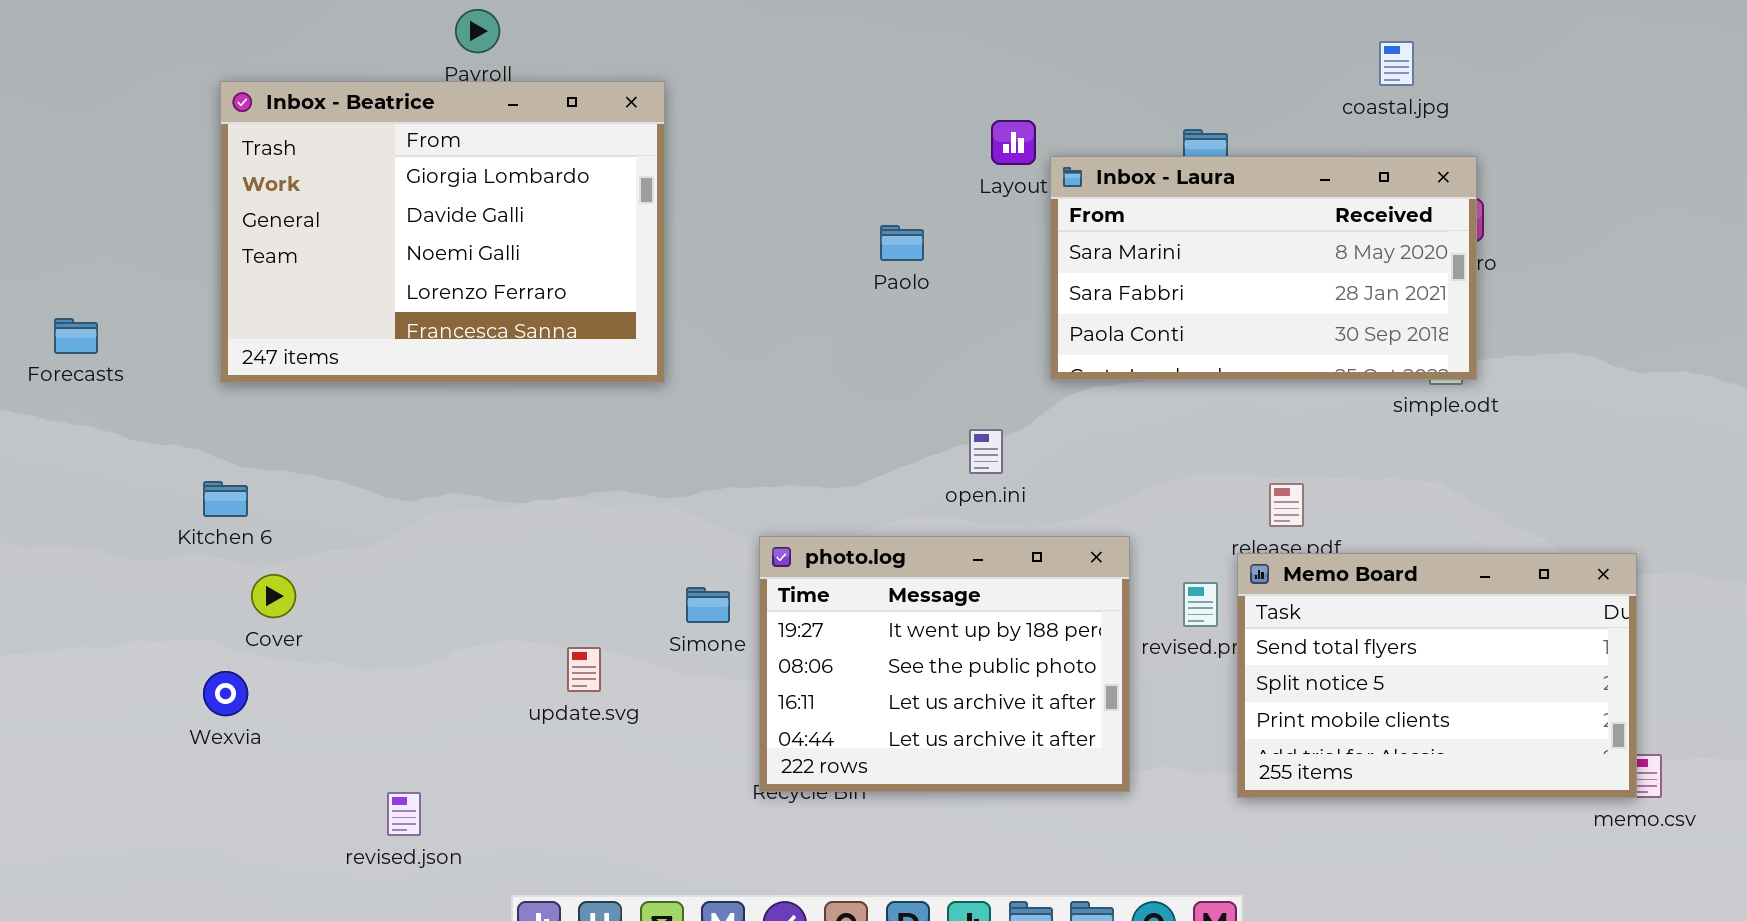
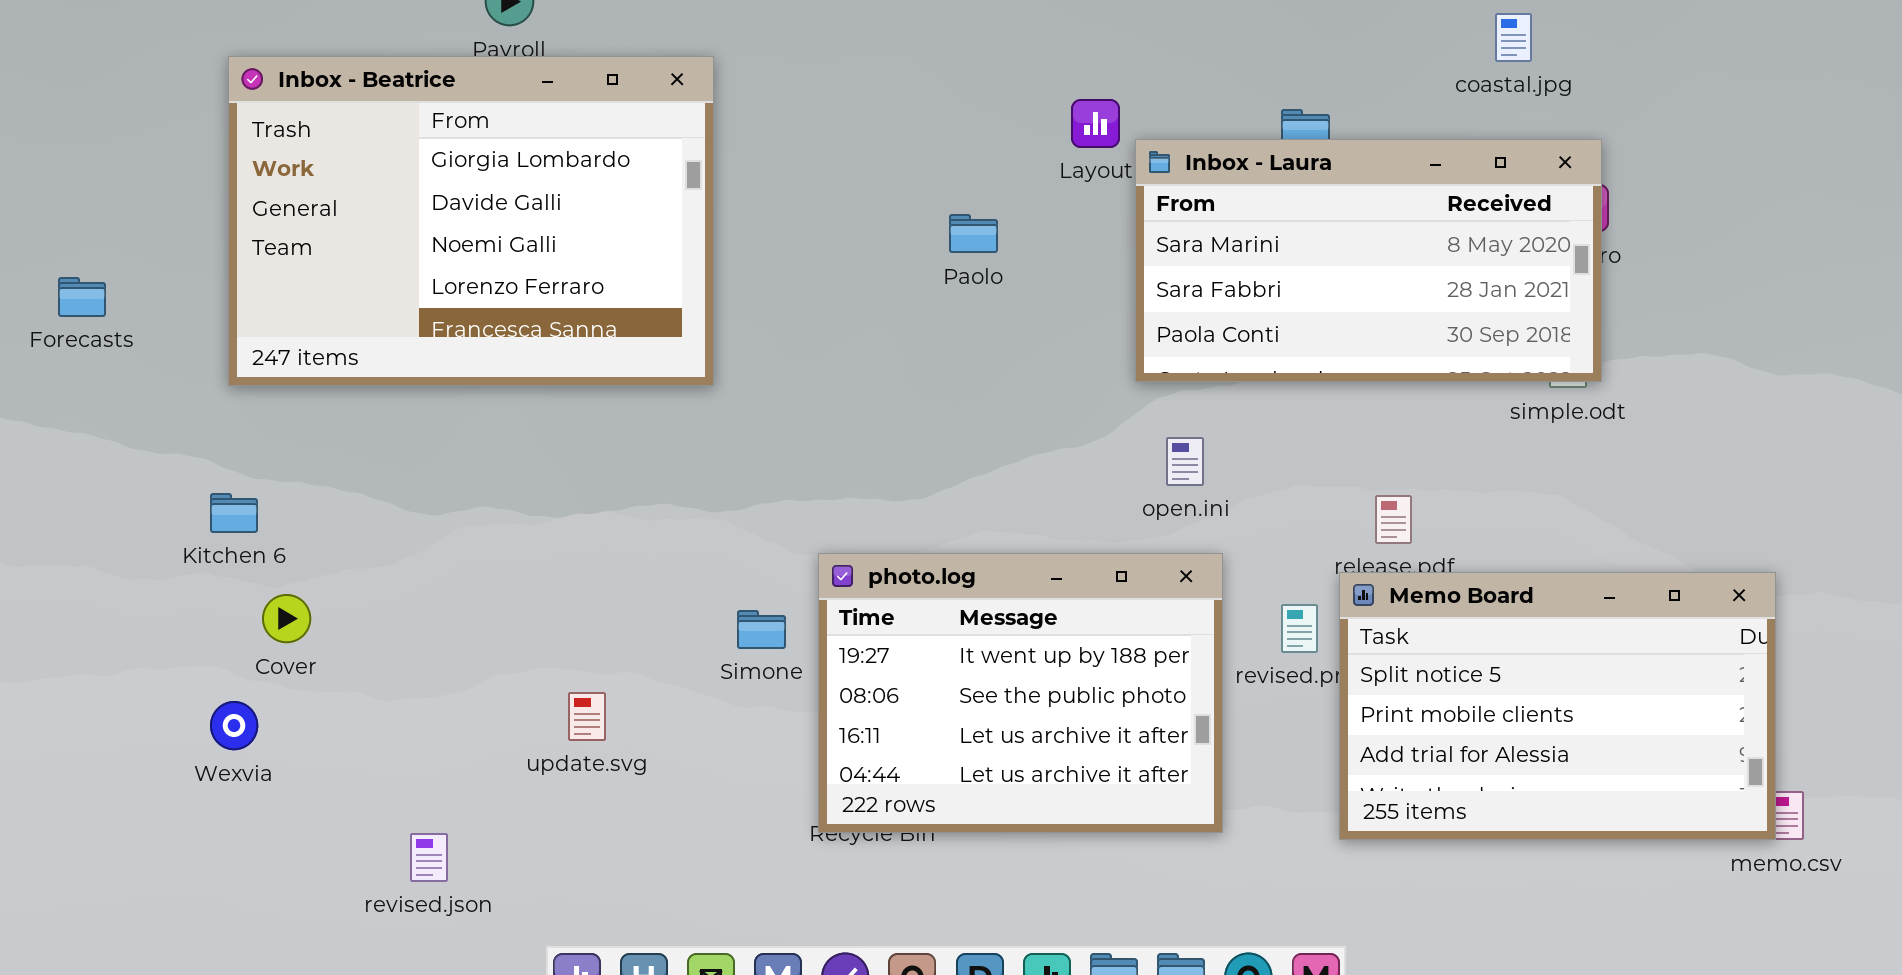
Forecasts: [54,318,98,354] -> [58,277,106,317], moved
open.ini: [969,429,1003,474] -> [1166,437,1204,486], moved
Memo Board: [1237,553,1637,798] -> [1339,572,1776,840], scrolled down 1 row
update.svg: [567,647,601,692] -> [568,692,606,741], moved

